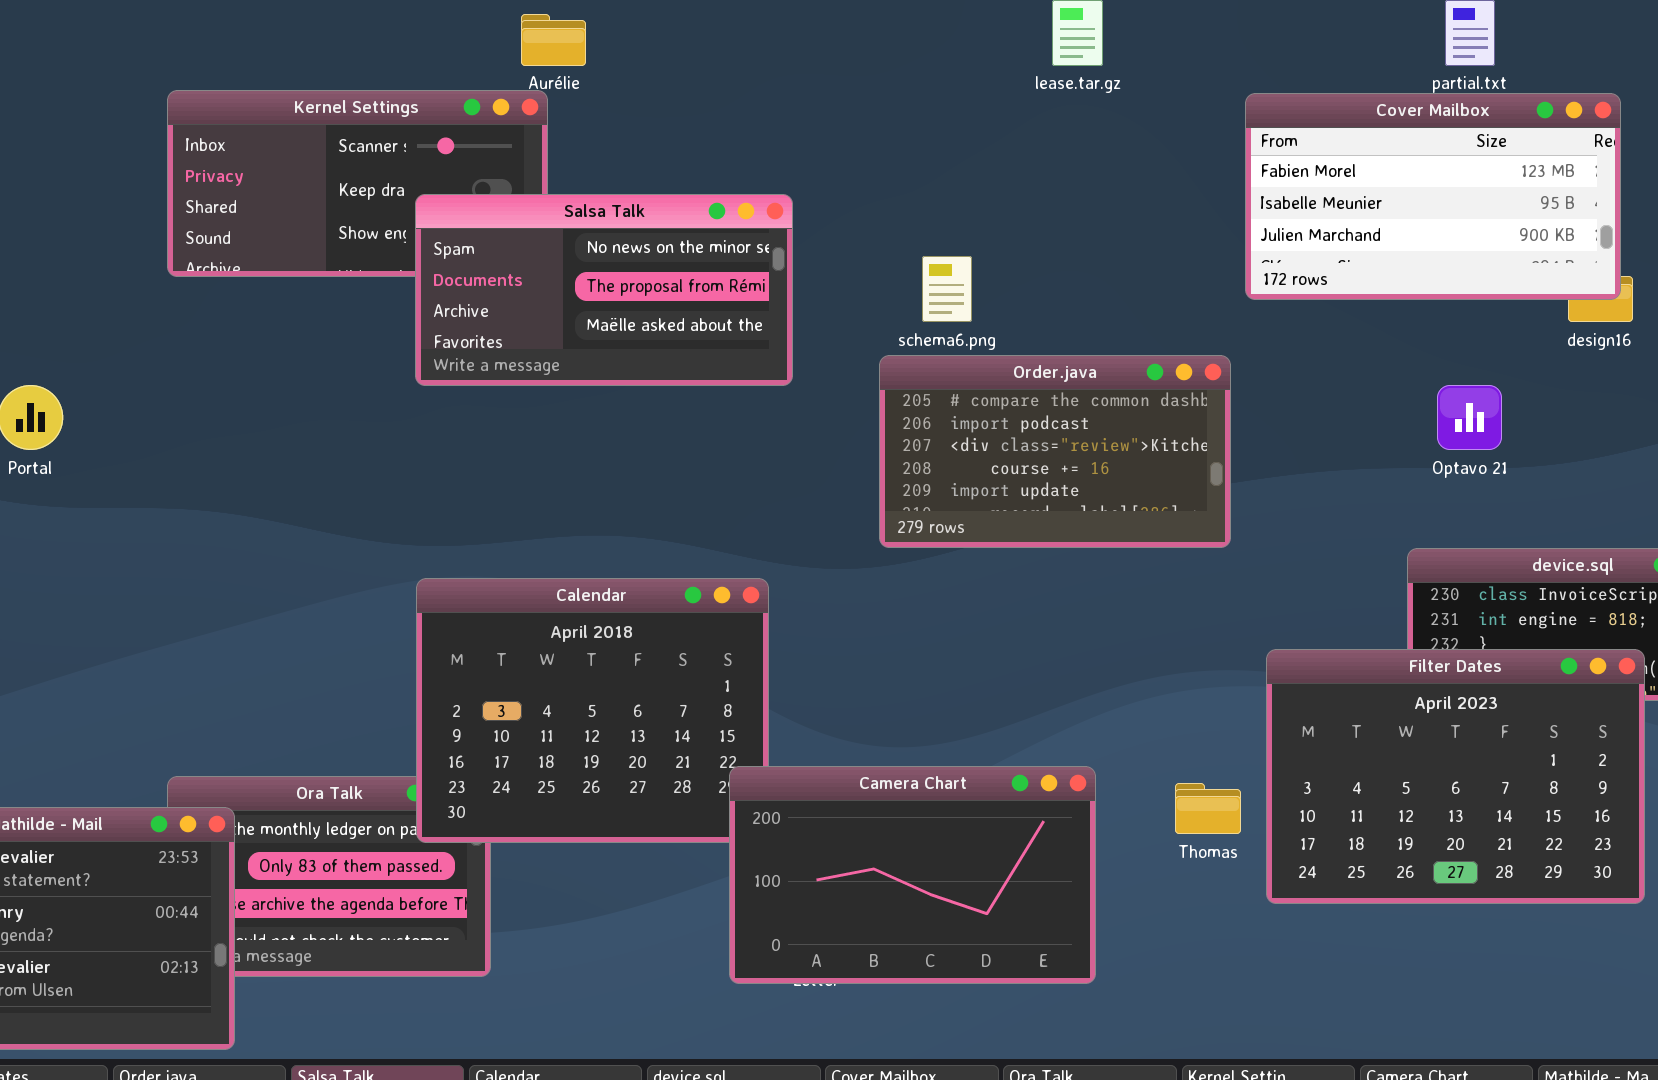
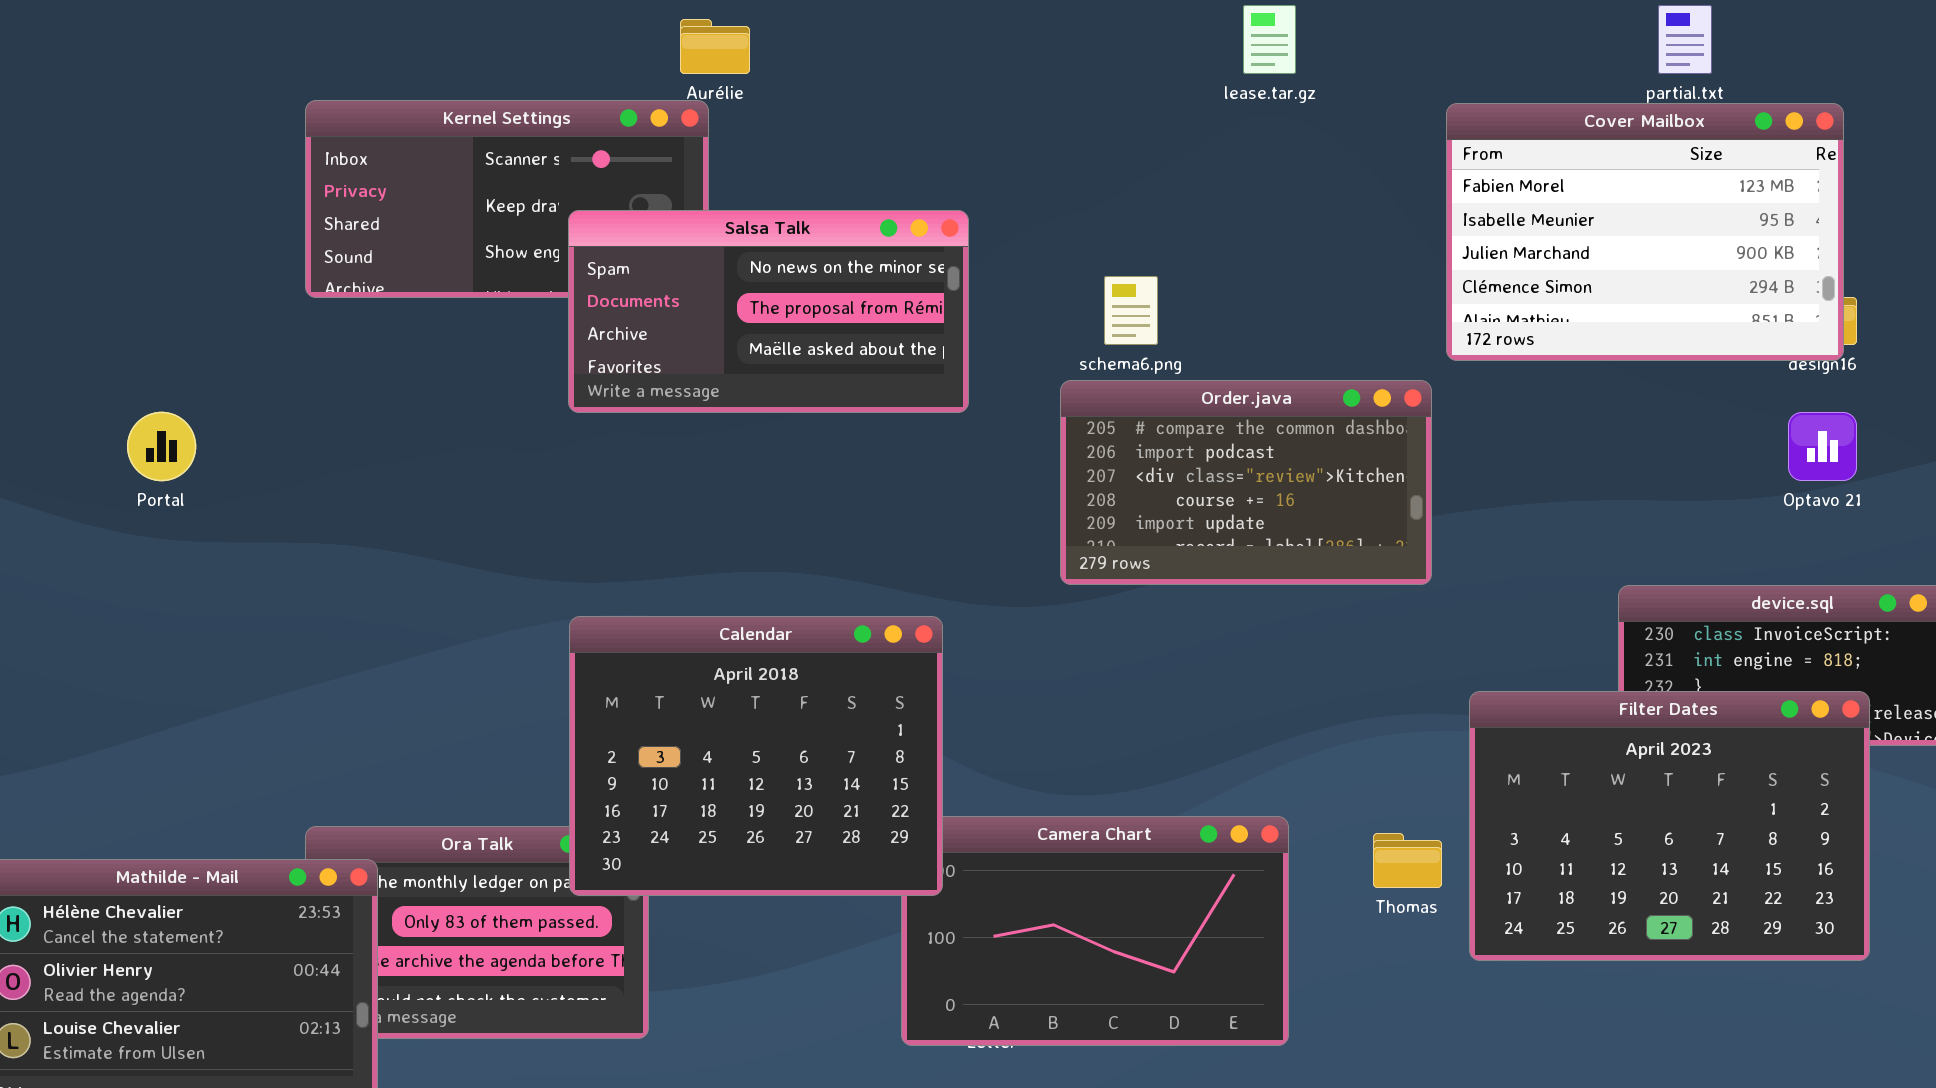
Cover Mailbox: [1245,93,1621,300] -> [1446,103,1844,361], resized
Optavo 21: [1437,385,1502,450] -> [1788,412,1857,481], moved
Calendar: [416,578,769,843] -> [569,616,943,896], raised

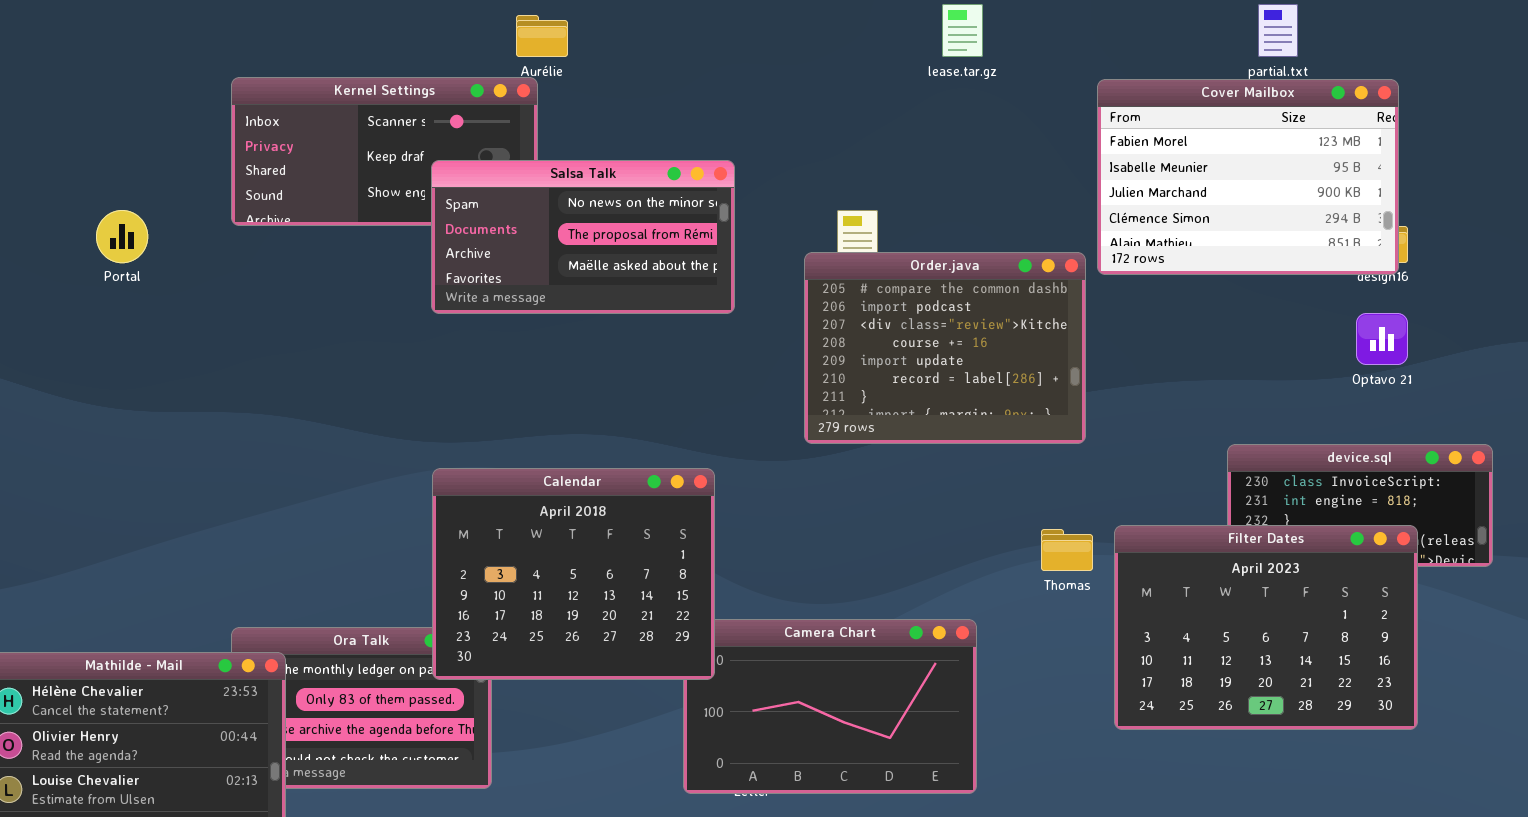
Order.java: [1060,380,1432,585] -> [804,252,1086,444], resized
Portal: [127,412,196,481] -> [96,210,148,263], moved
Thomas: [1373,833,1442,888] -> [1041,529,1093,571], moved

